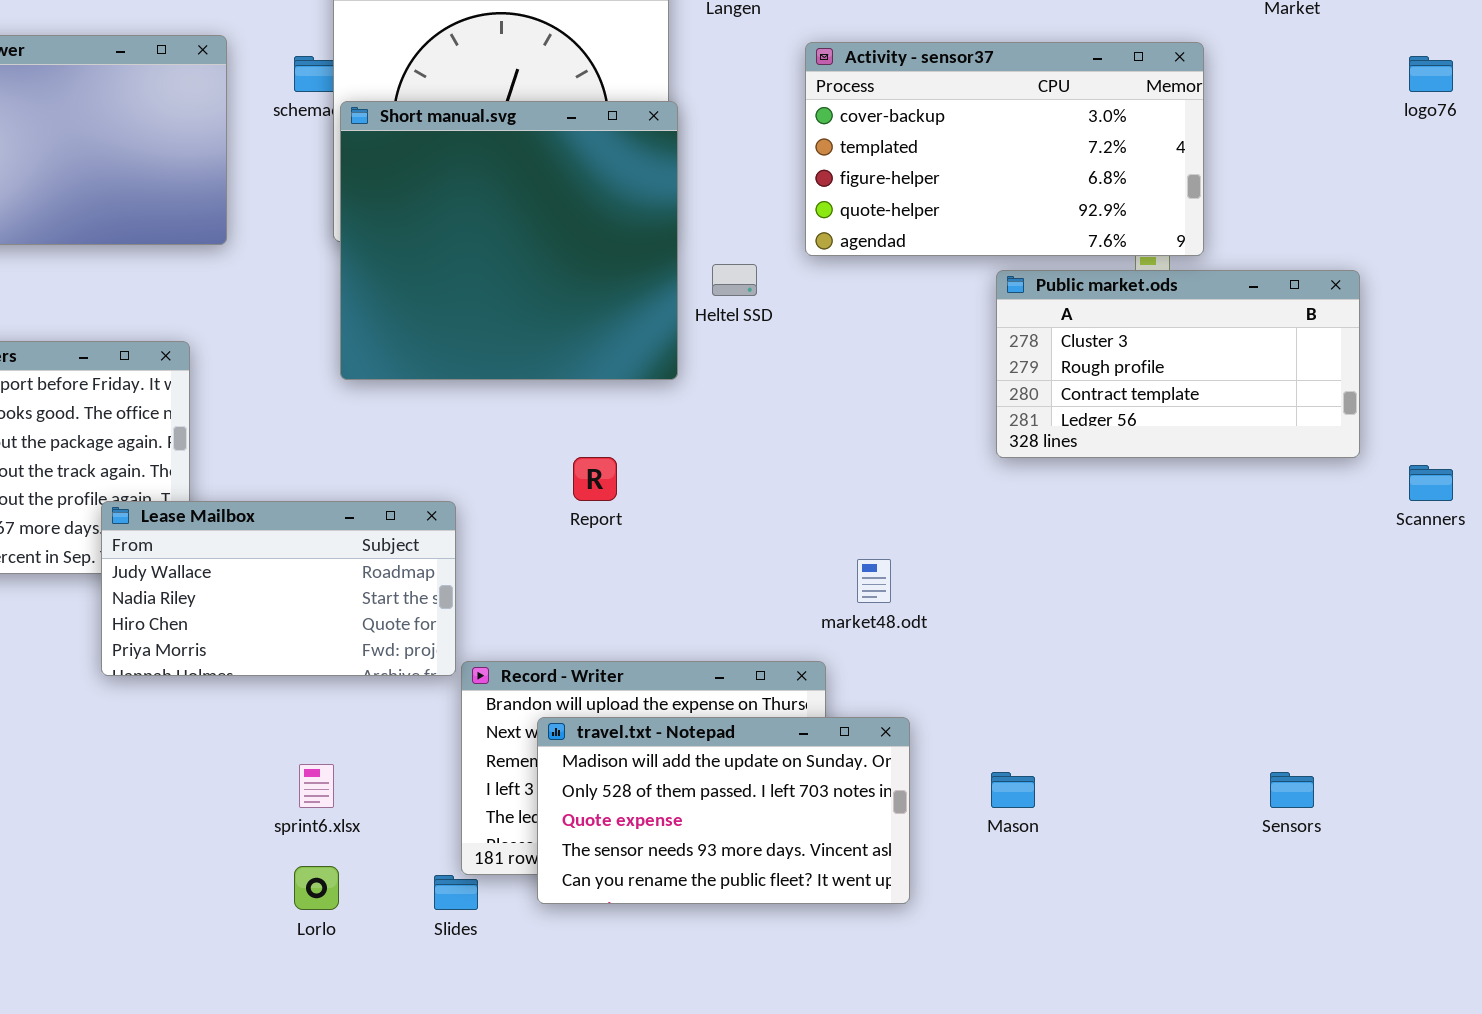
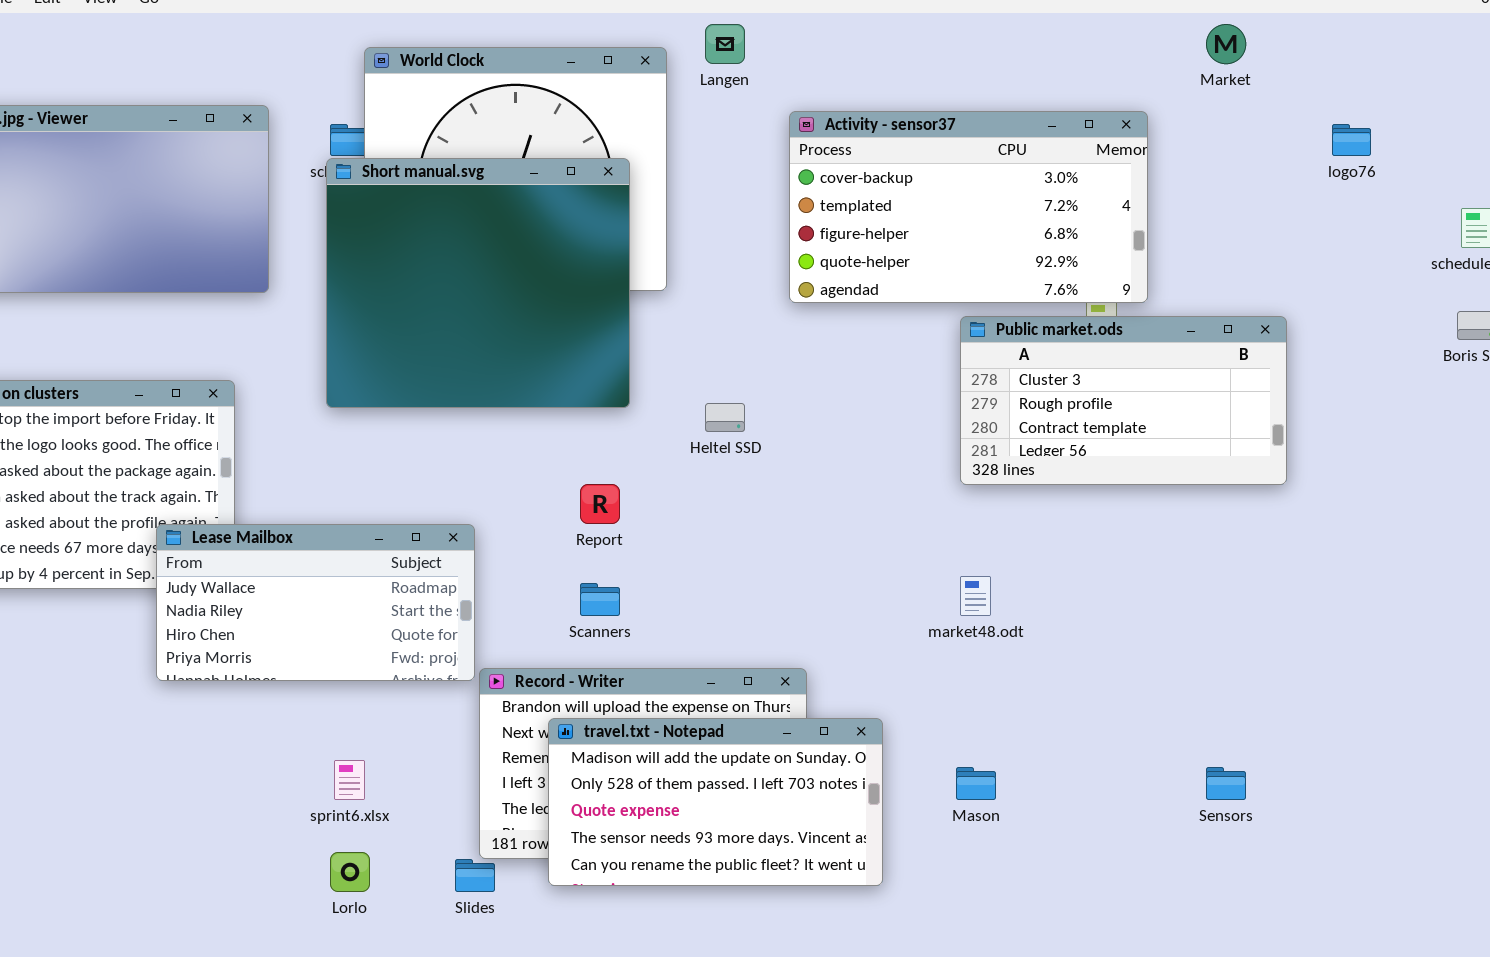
Short manual.svg: [340,101,678,380] -> [326,158,630,408], moved
Heltel SSD: [712,264,757,296] -> [705,403,745,432], moved
Scanners: [1409,465,1453,501] -> [580,583,620,616], moved
market48.odt: [857,559,891,603] -> [960,576,991,616], moved

